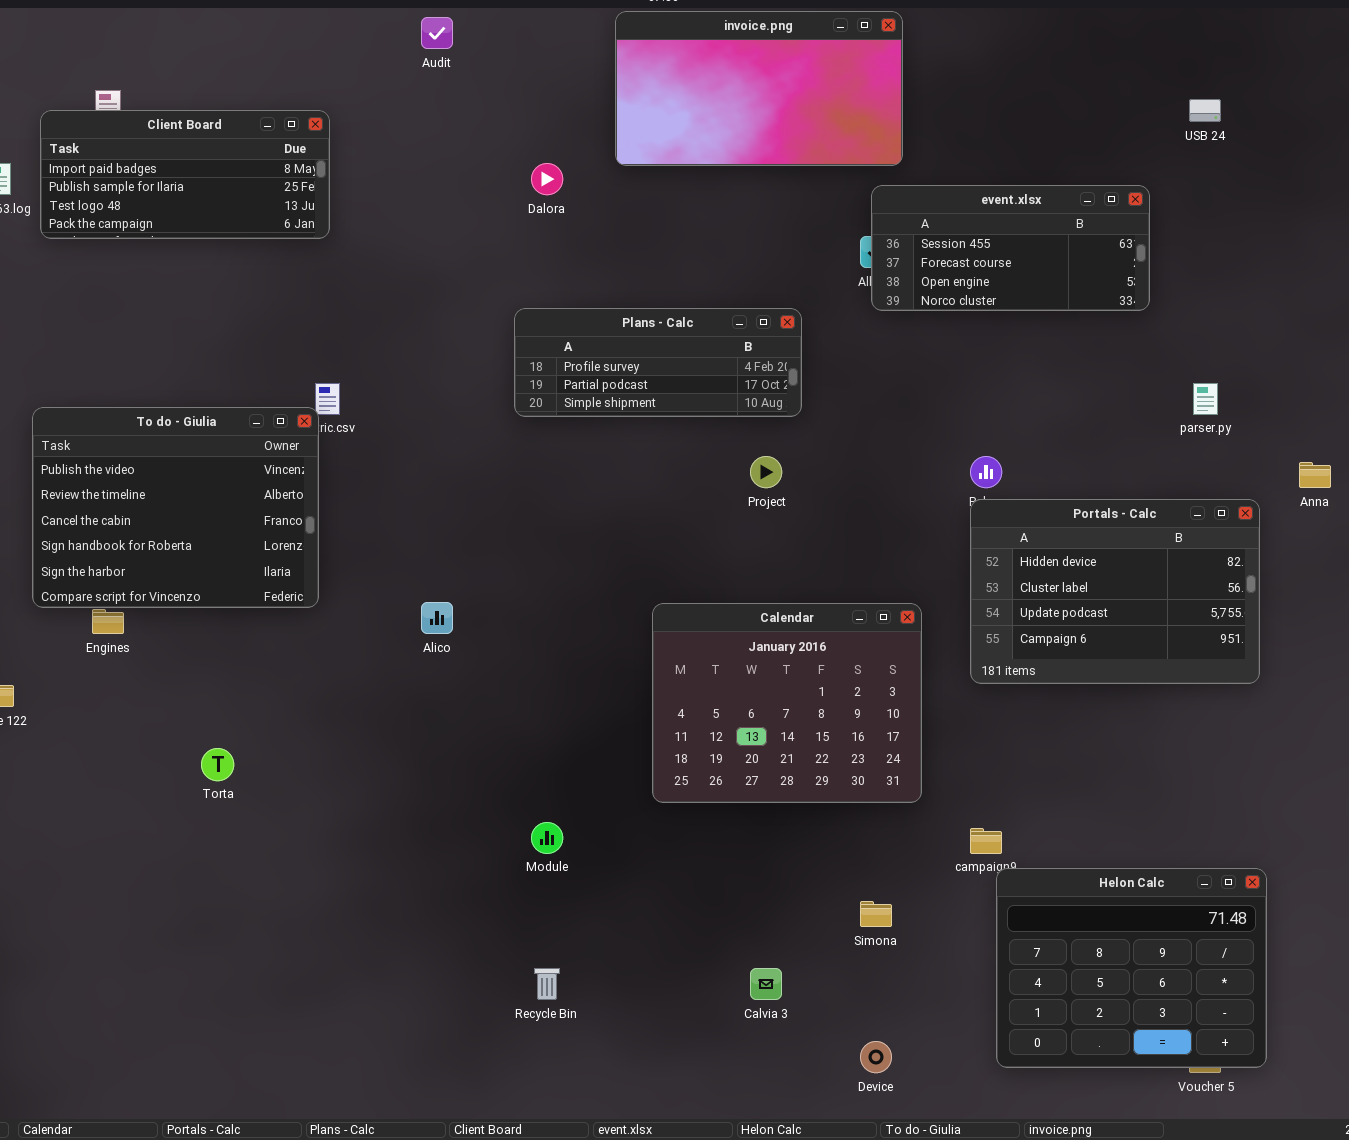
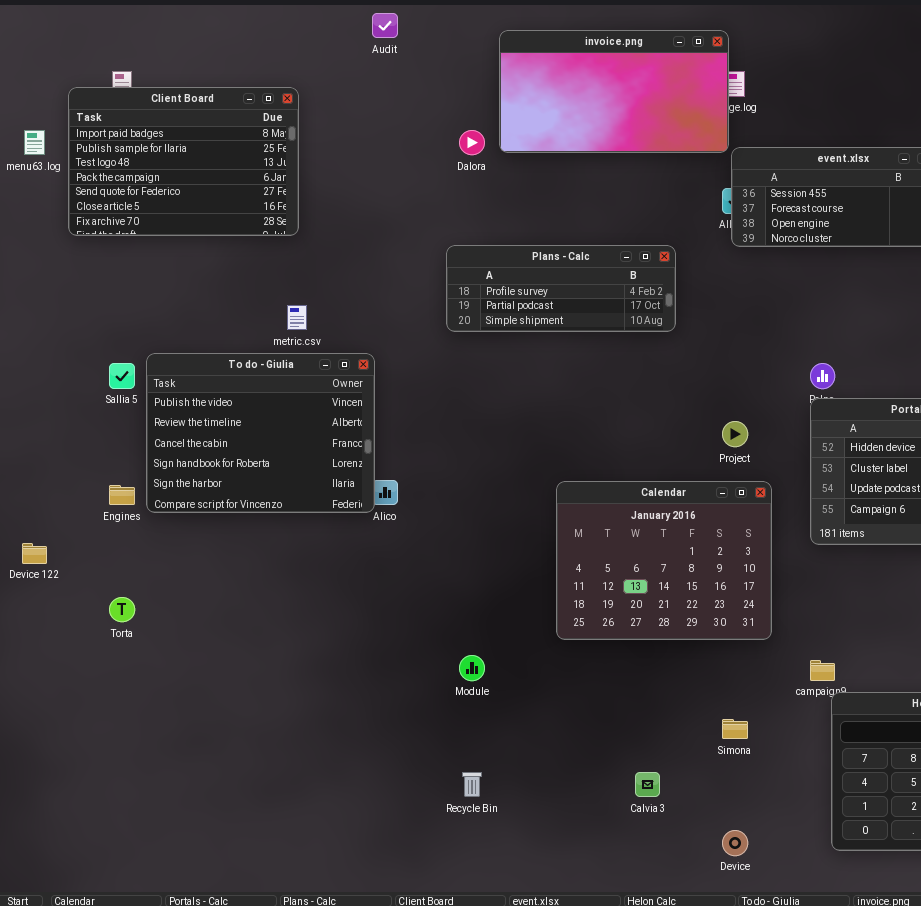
invoice.png: [615,11,903,166] -> [499,30,729,153], moved
Client Board: [40,110,330,239] -> [68,87,299,236], resized
To do - Giulia: [32,407,319,608] -> [146,353,375,513], moved
Project: [750,456,782,488] -> [722,421,748,447], moved
Torta: [201,748,234,781] -> [109,597,135,622], moved

